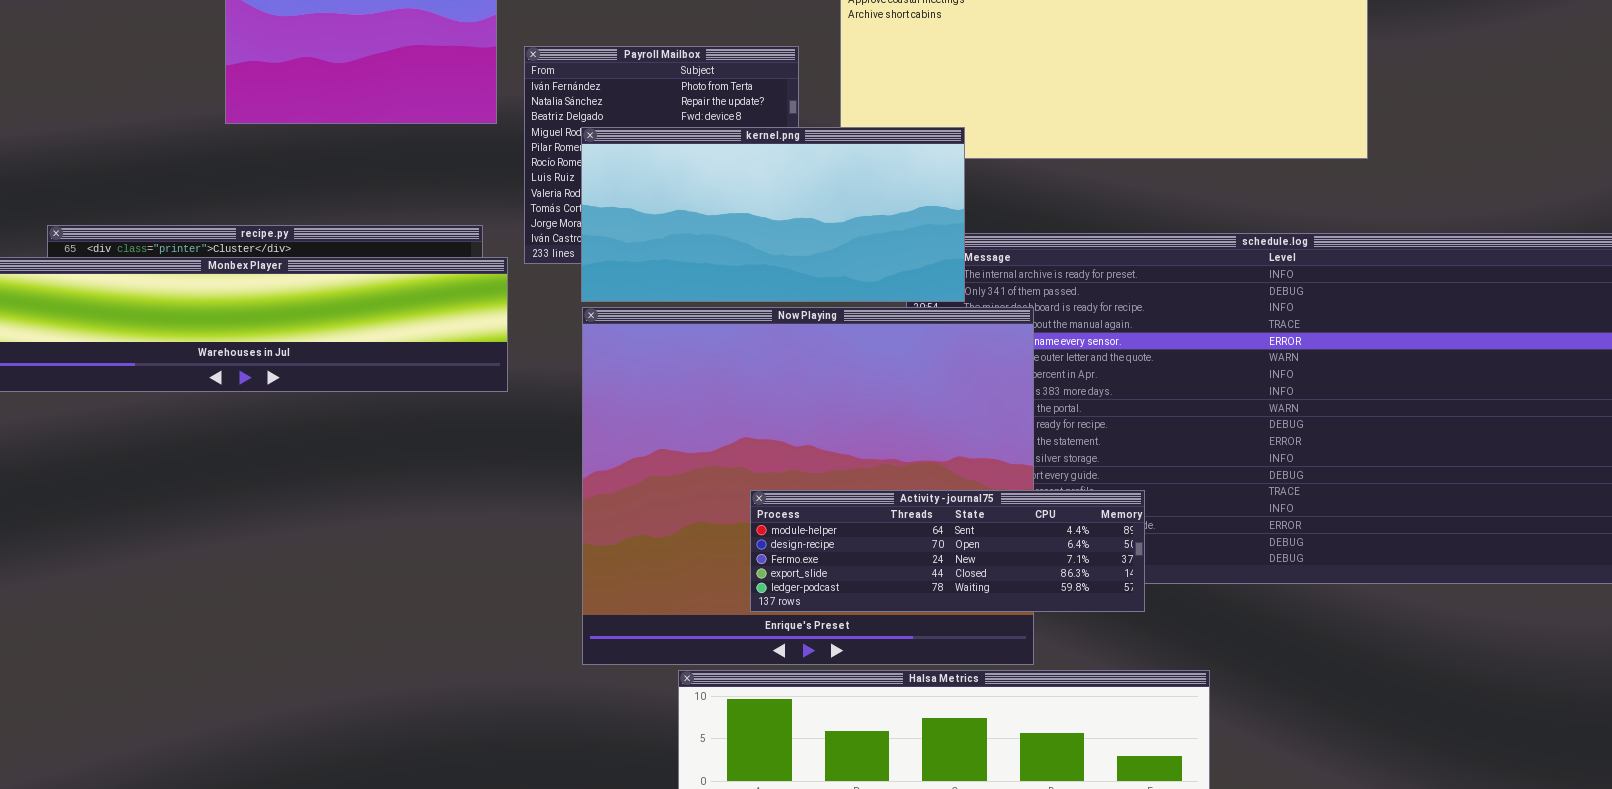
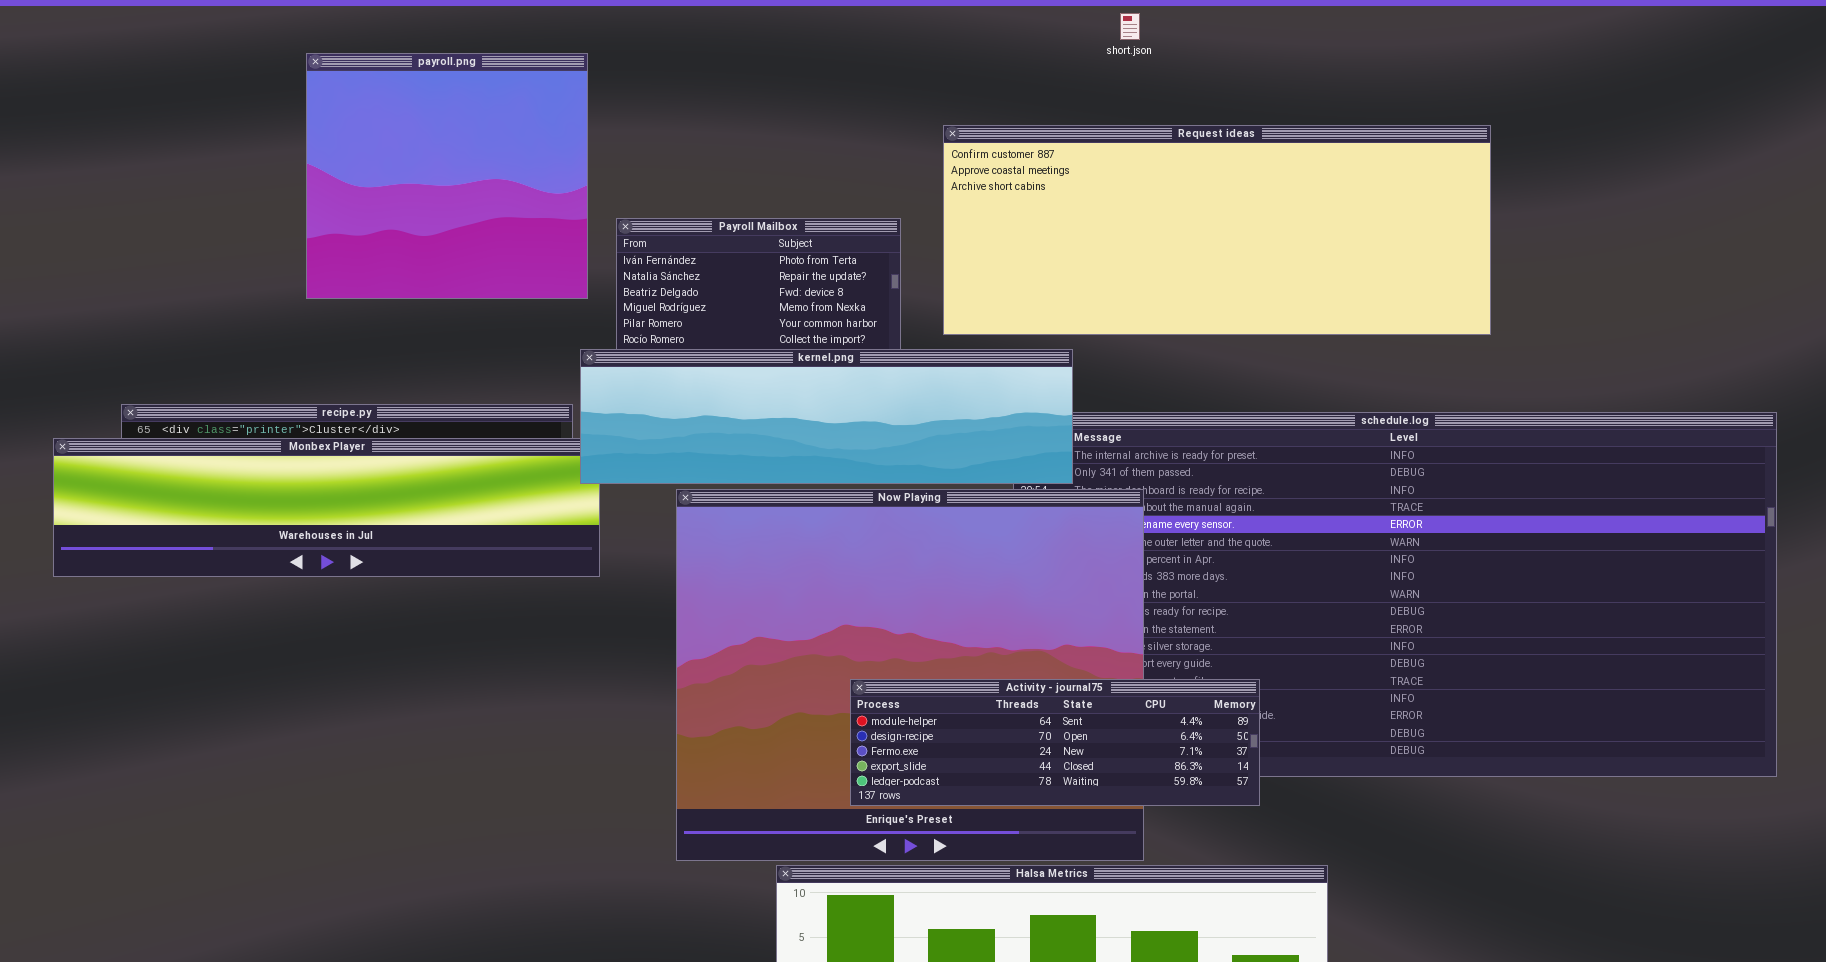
kernel.png: [581,127,965,302] -> [580,349,1073,484], resized

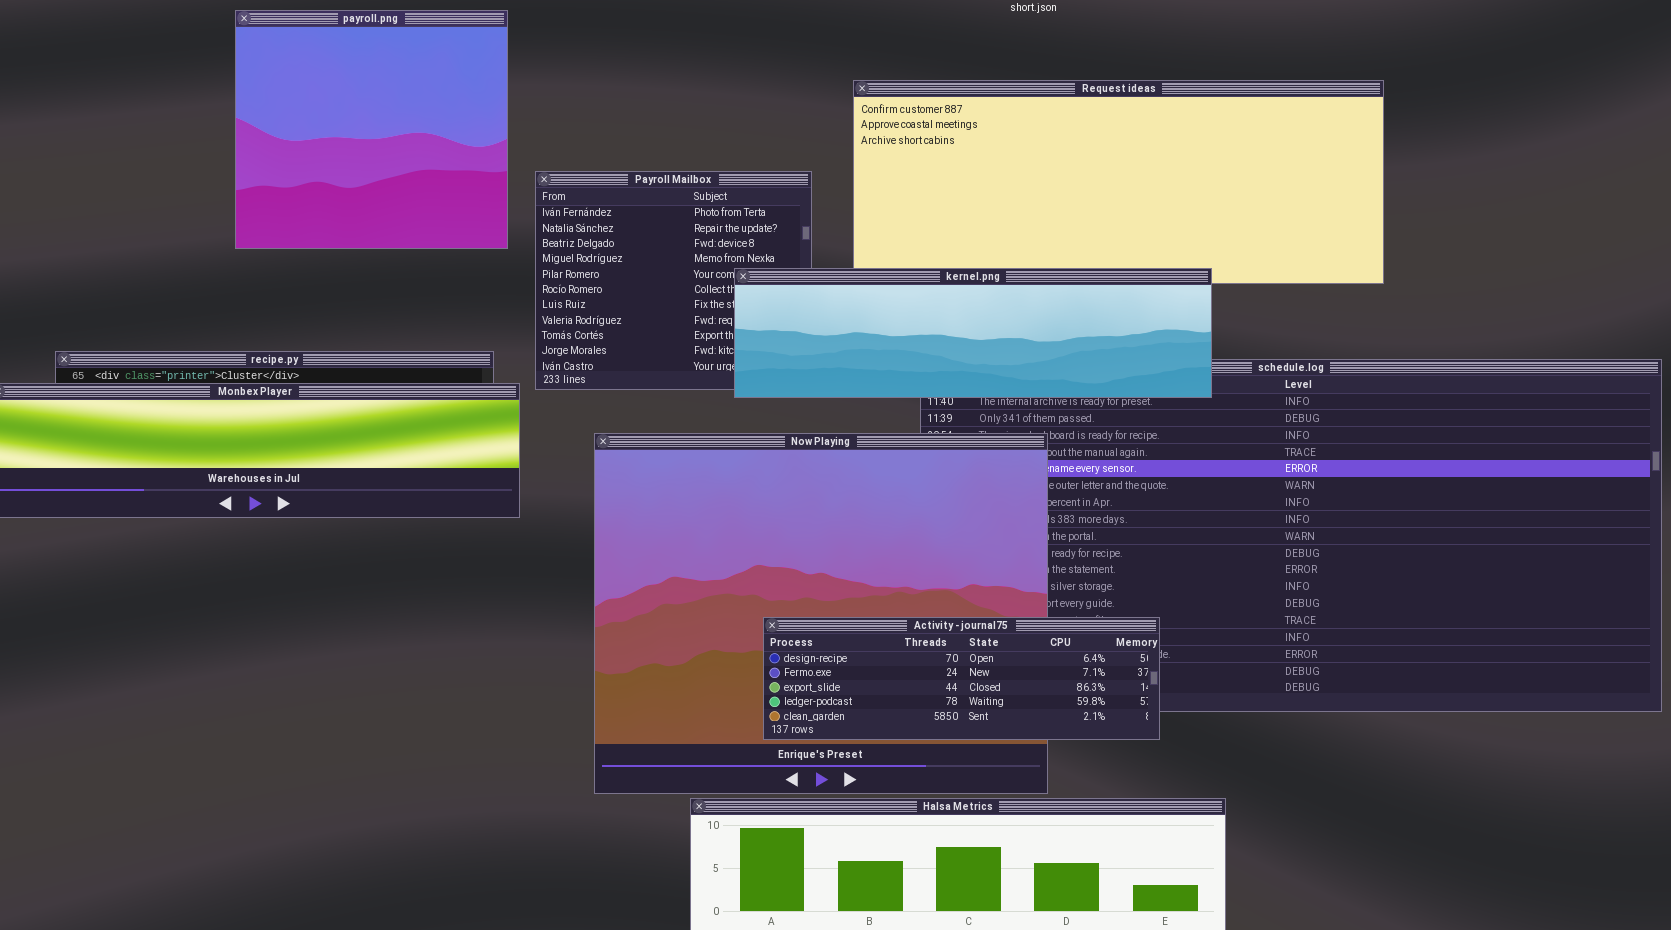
kernel.png: [580,349,1073,484] -> [734,268,1212,398], moved
Activity - journal75: [850,679,1260,806] -> [763,617,1160,740], scrolled down 1 row

